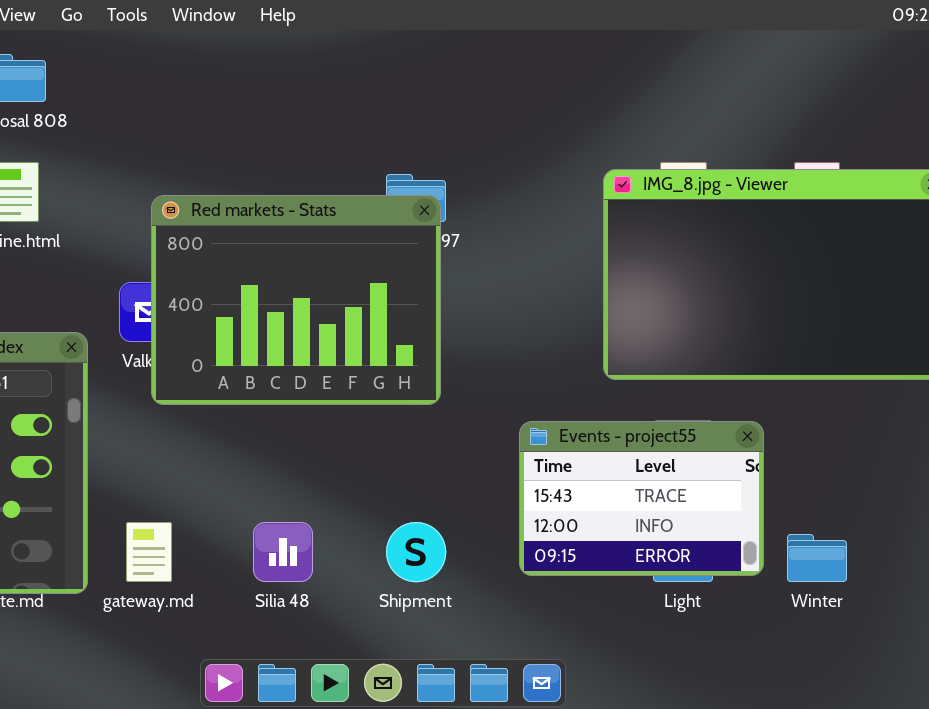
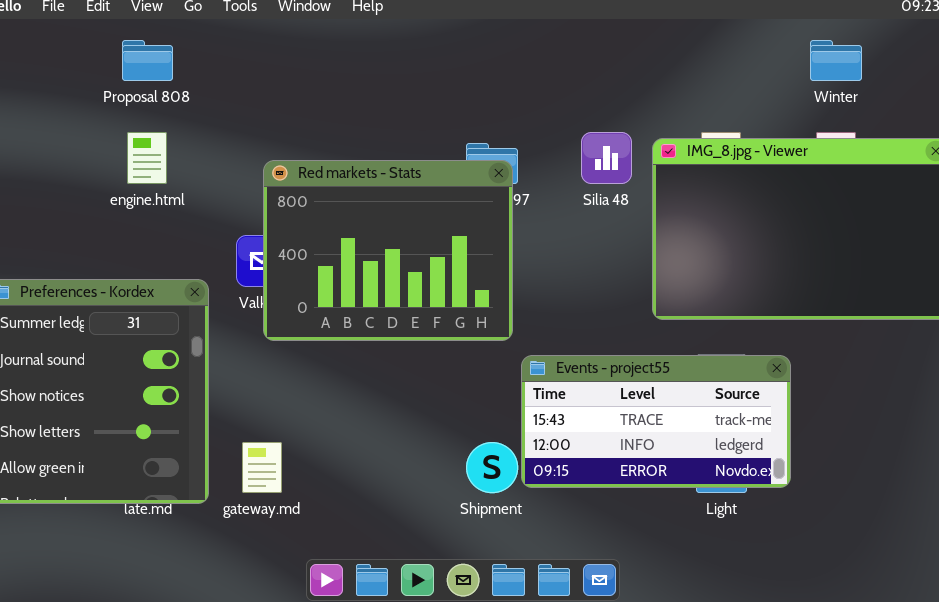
Events - project55: [519,421,764,576] -> [521,355,791,488], resized
Silia 48: [253,522,313,582] -> [581,132,632,184], moved
Winter: [787,534,847,582] -> [810,40,862,81], moved

